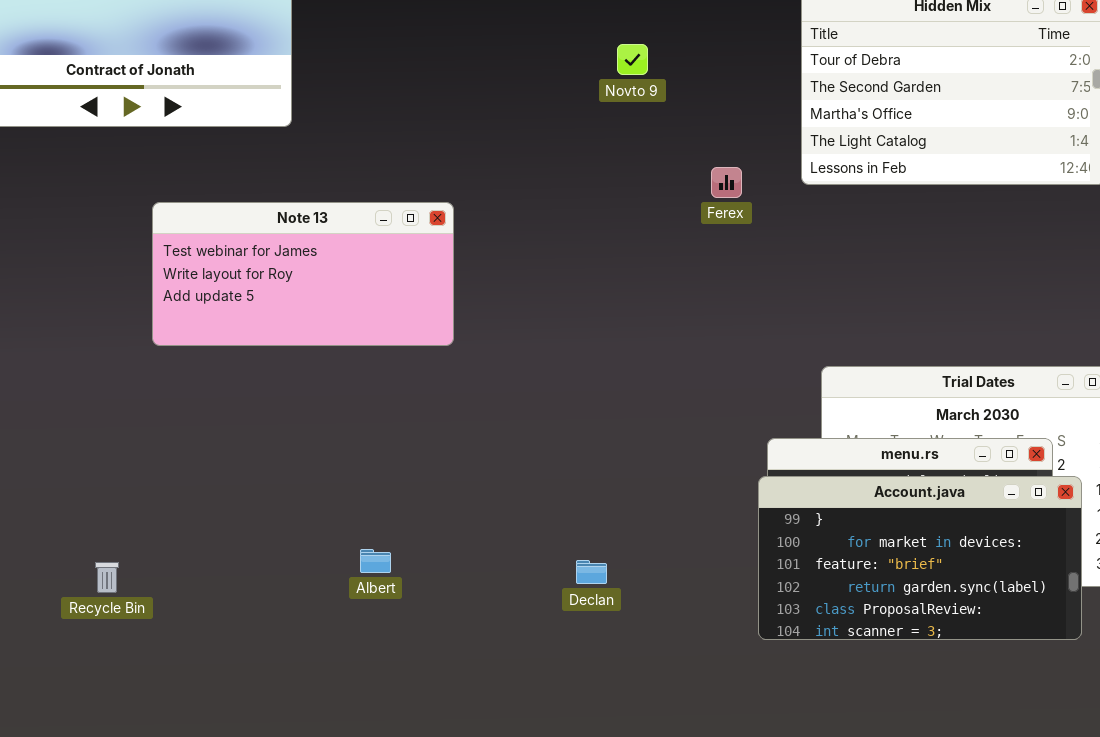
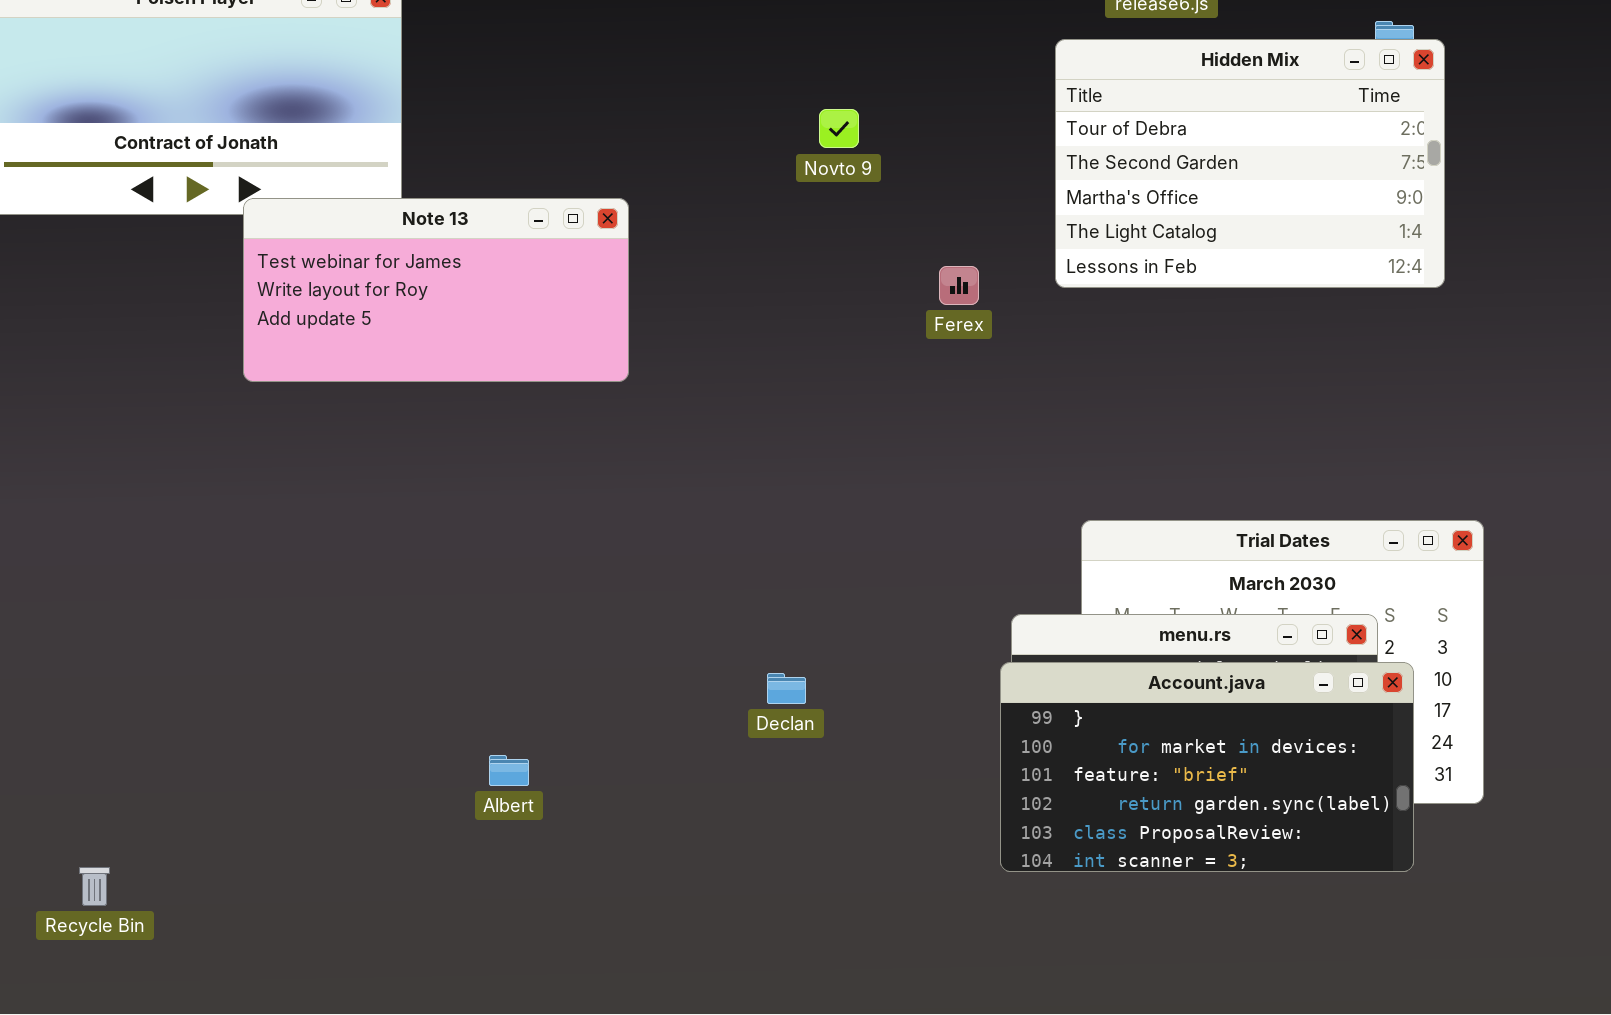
Note 13: [152,202,454,346] -> [243,198,629,382], moved
Declan: [576,560,607,584] -> [767,673,806,704], moved
Recycle Bin: [95,562,119,593] -> [79,867,110,906], moved

